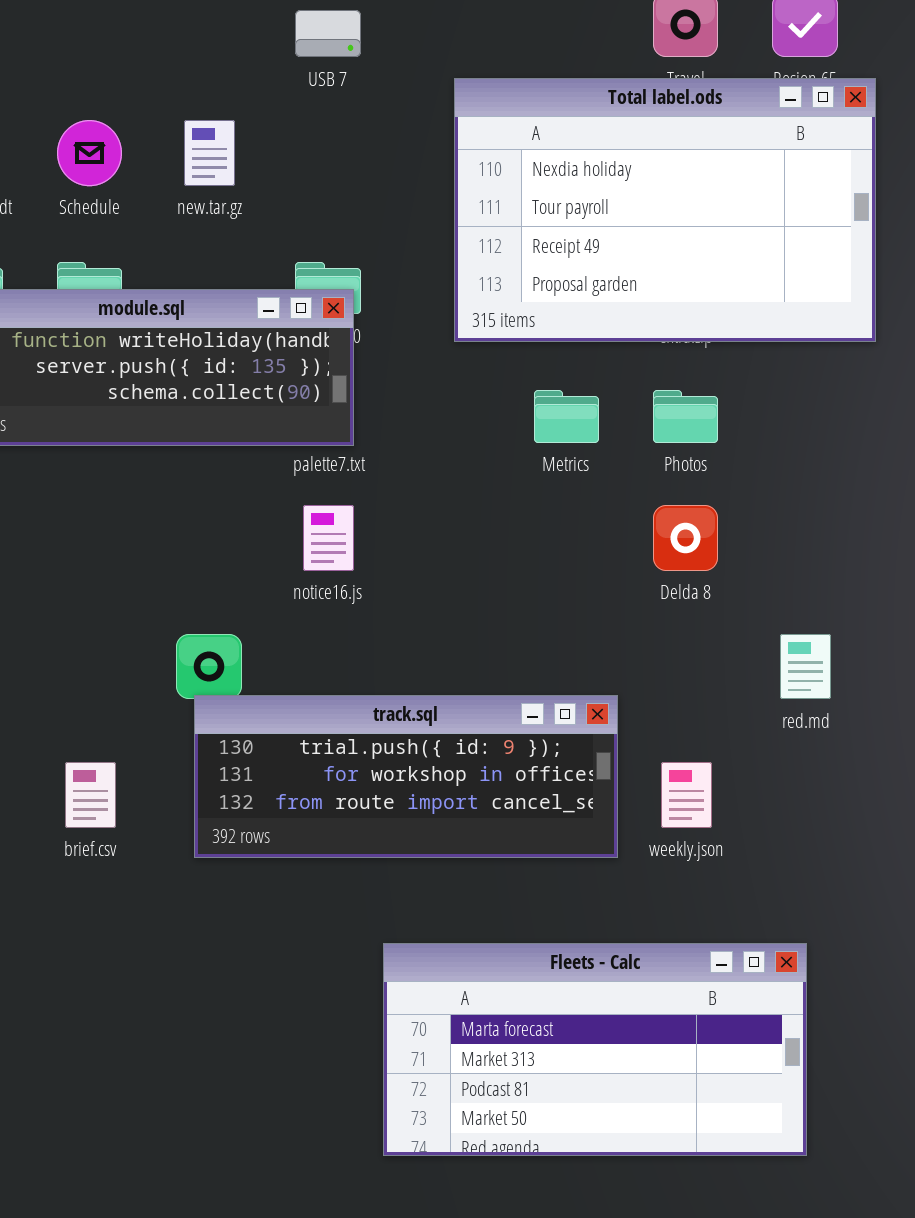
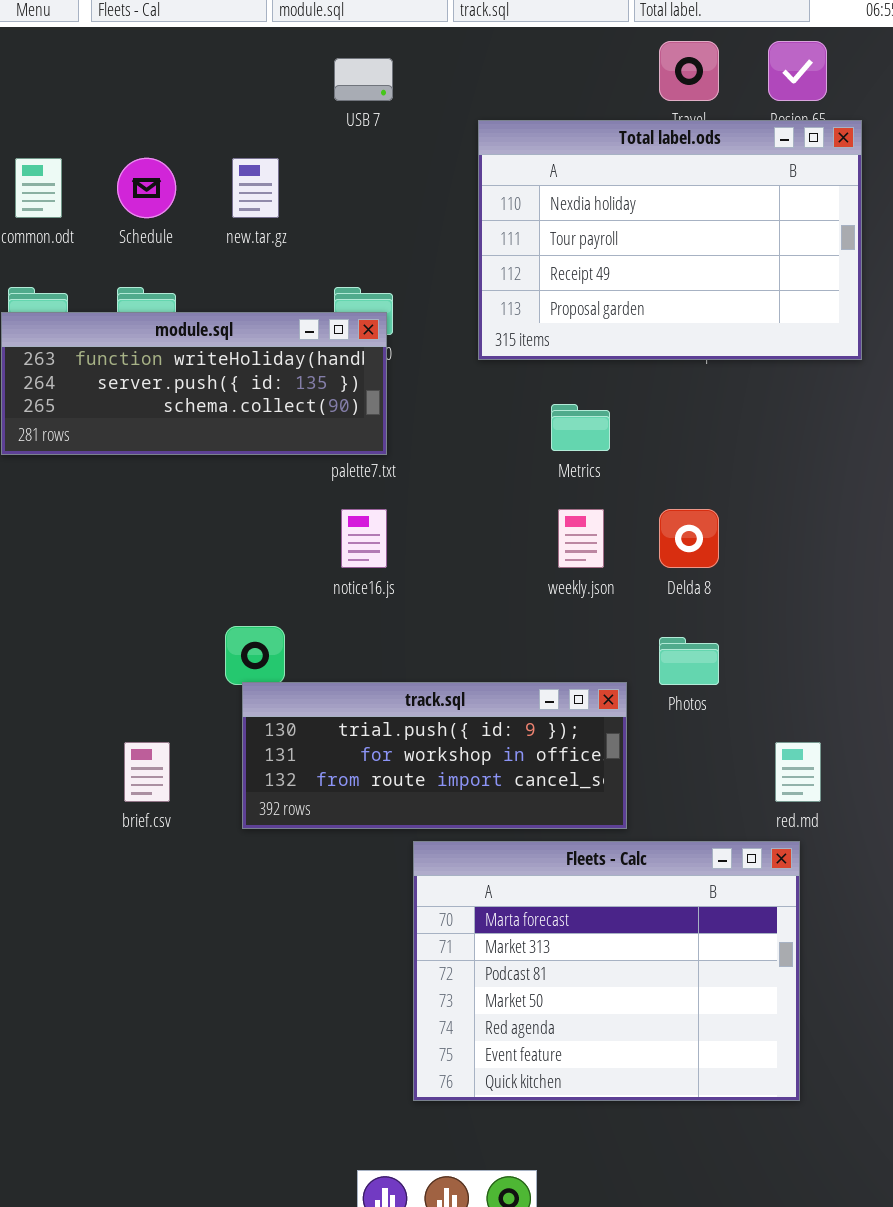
Photos: [653,390,718,443] -> [659,637,719,685], moved
red.md: [780,634,831,699] -> [775,742,821,802], moved
weekly.json: [661,762,712,828] -> [558,509,604,568], moved
Fleets - Calc: [383,943,807,1156] -> [413,841,800,1101], resized

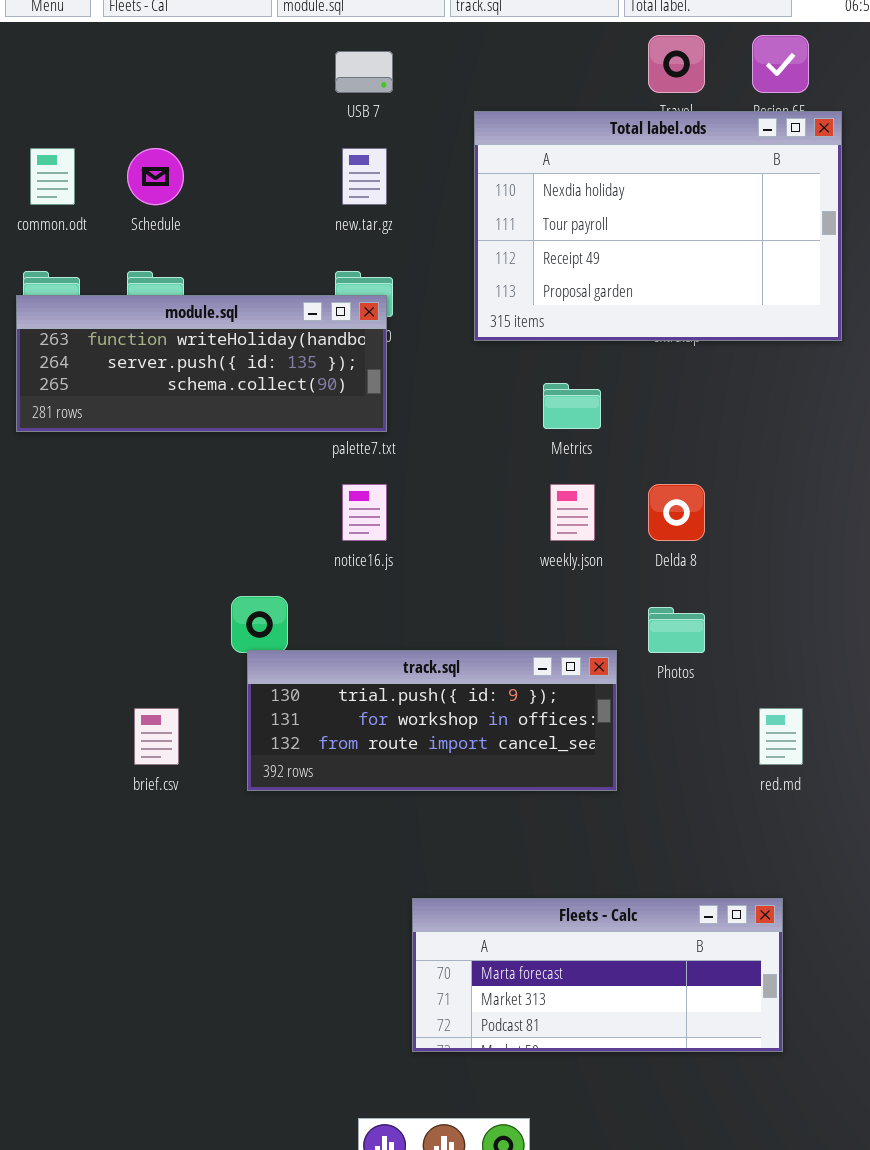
new.tar.gz: [232,158,279,218] -> [342,148,387,205], moved
Fleets - Calc: [413,841,800,1101] -> [412,898,783,1052], resized

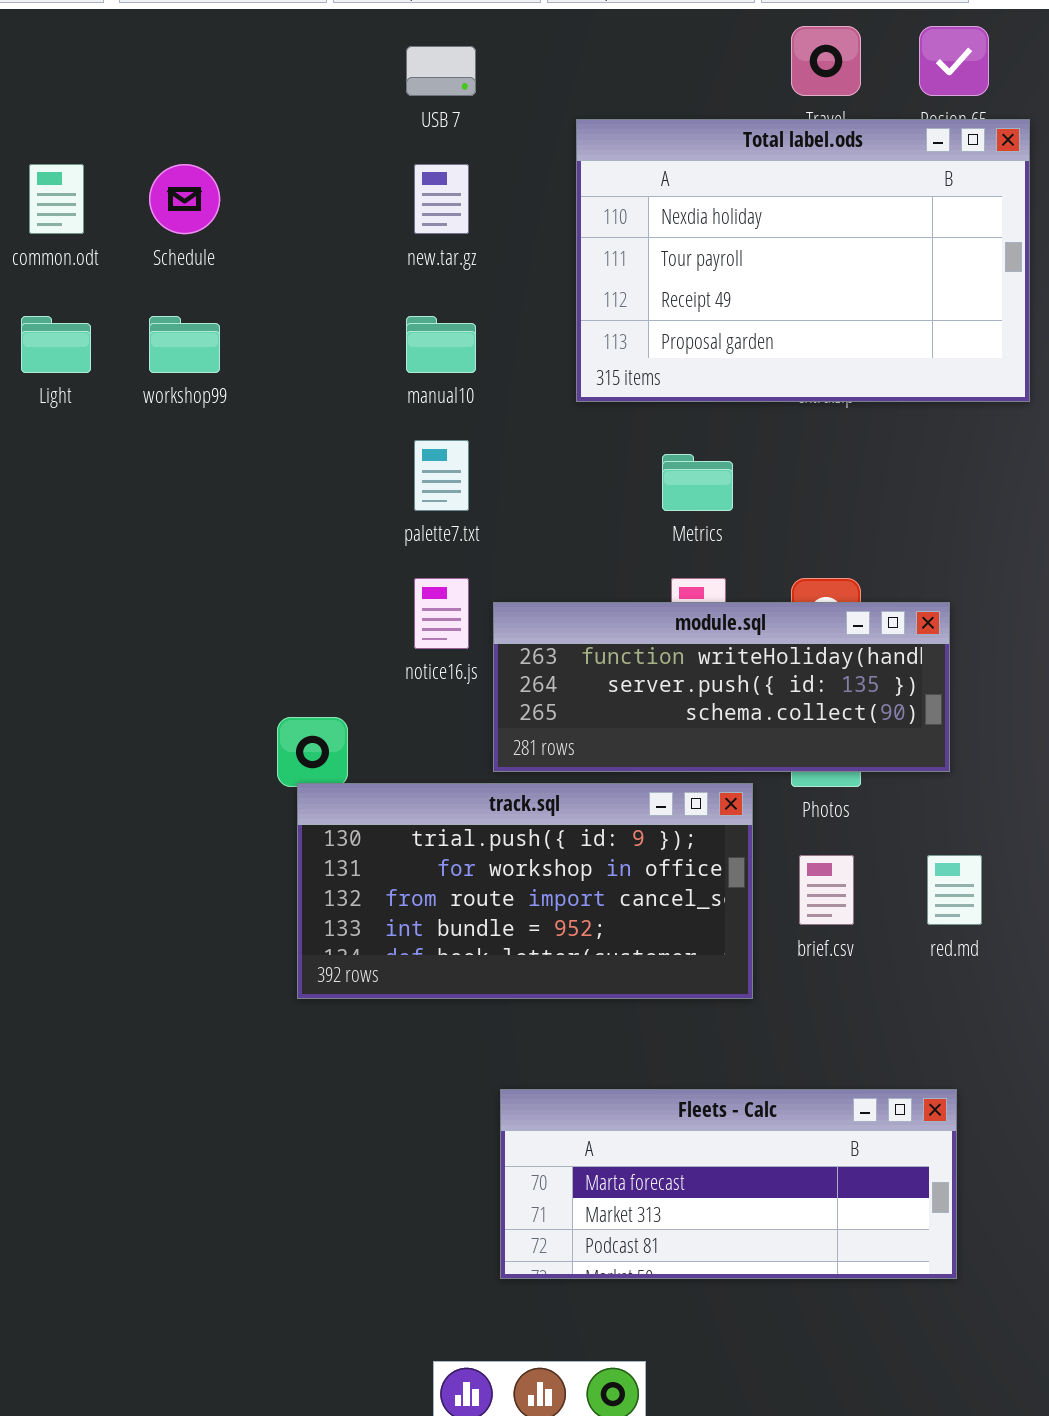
module.sql: [16,295,387,432] -> [493,602,950,772], moved
track.sql: [247,650,617,791] -> [297,783,753,999], resized
brief.csv: [134,708,179,765] -> [799,855,854,925], moved

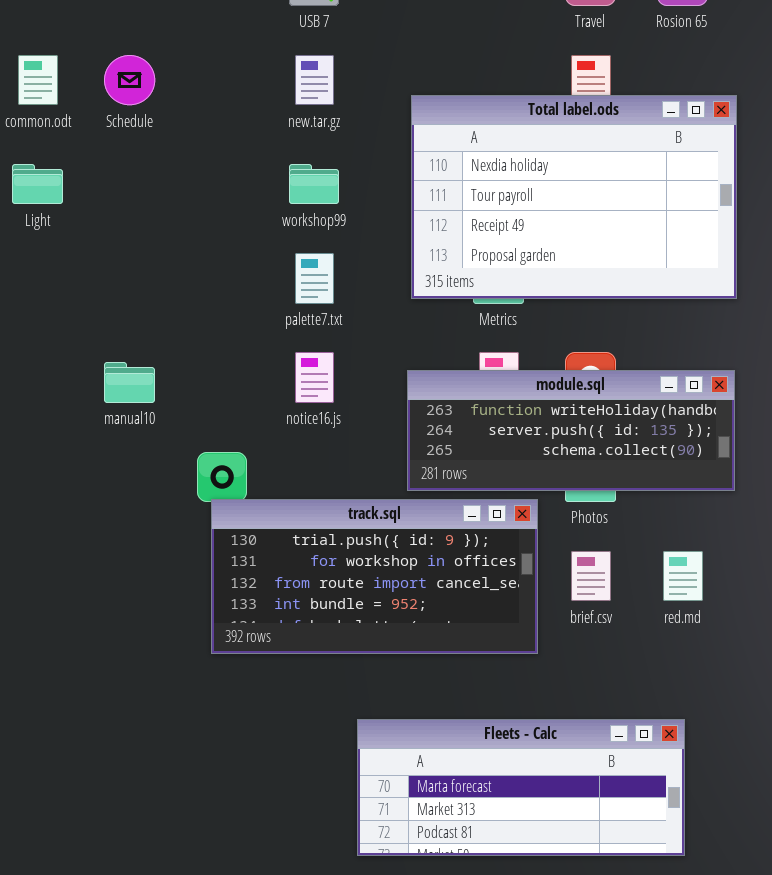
Total label.ods: [576,119,1030,402] -> [411,95,737,299], moved
workshop99: [149,316,220,373] -> [289,164,339,204], moved
manual10: [406,316,476,373] -> [104,362,155,403], moved
module.sql: [493,602,950,772] -> [407,370,735,491], moved

